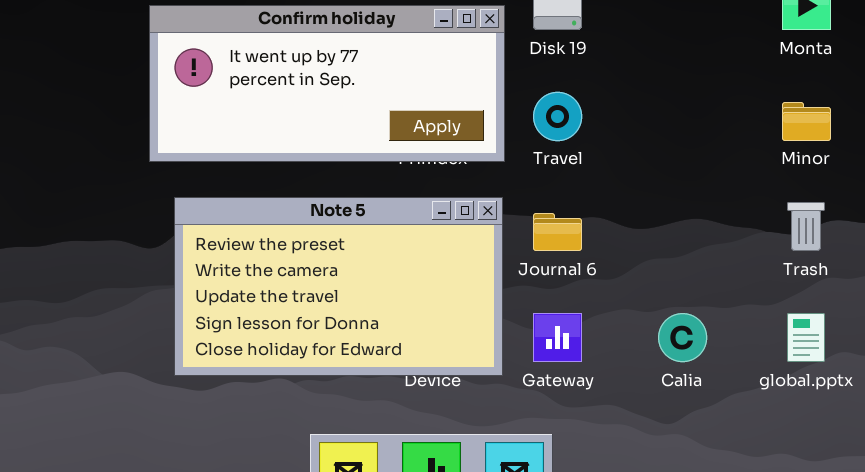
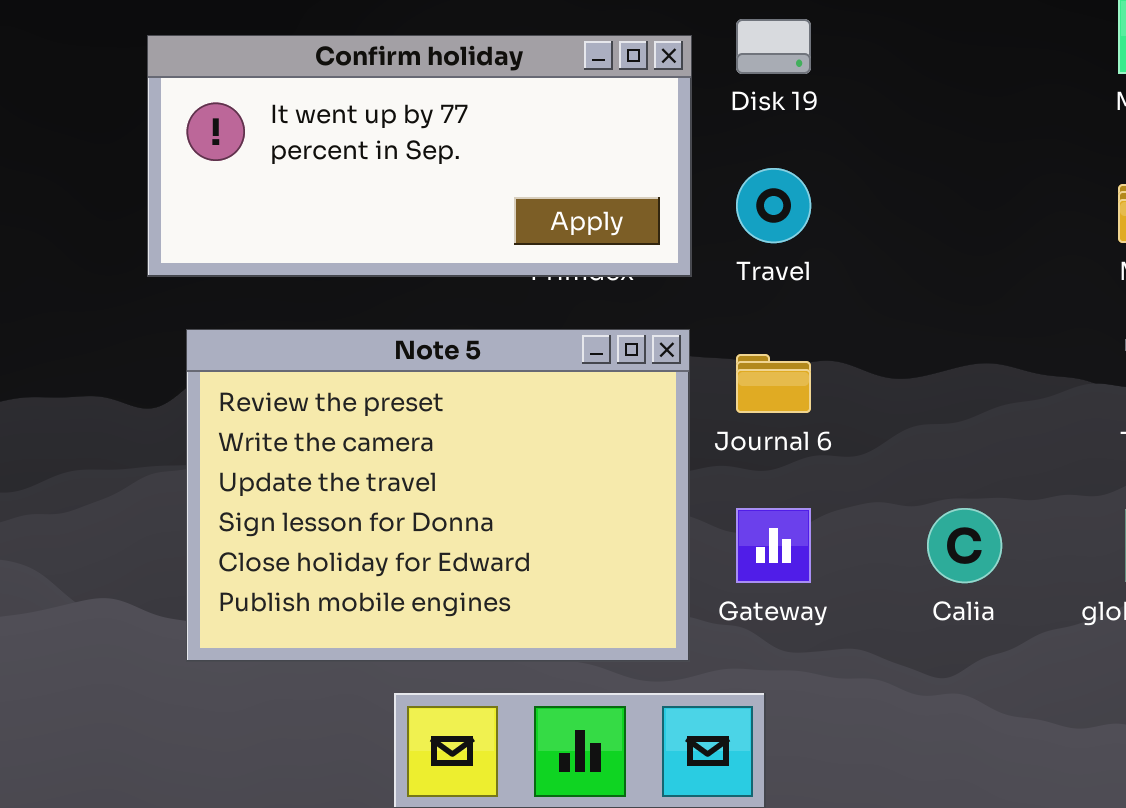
Note 5: [174,197,503,376] -> [186,329,690,662], resized

